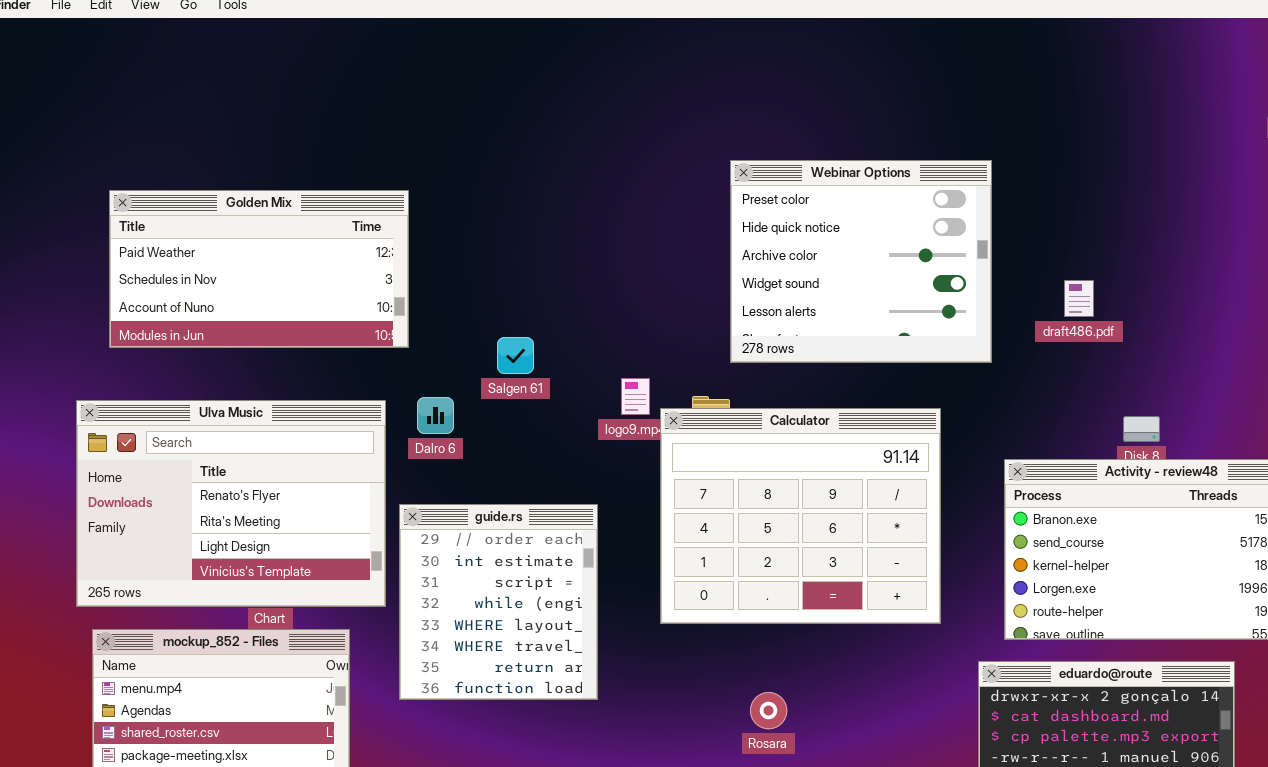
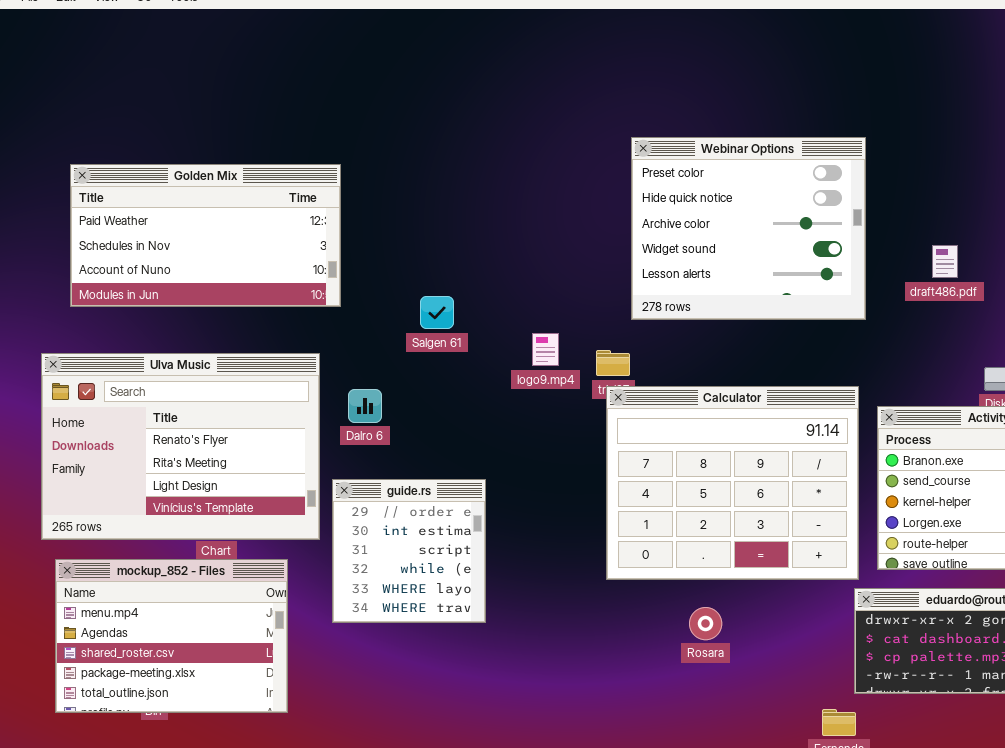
Dalro 6: [417,397,454,434] -> [348,389,382,423], moved
Calculator: [660,408,941,624] -> [606,386,859,580], moved
guide.rs: [399,504,598,700] -> [332,479,486,623], resized
Rosara: [750,692,787,729] -> [689,607,722,640], moved

